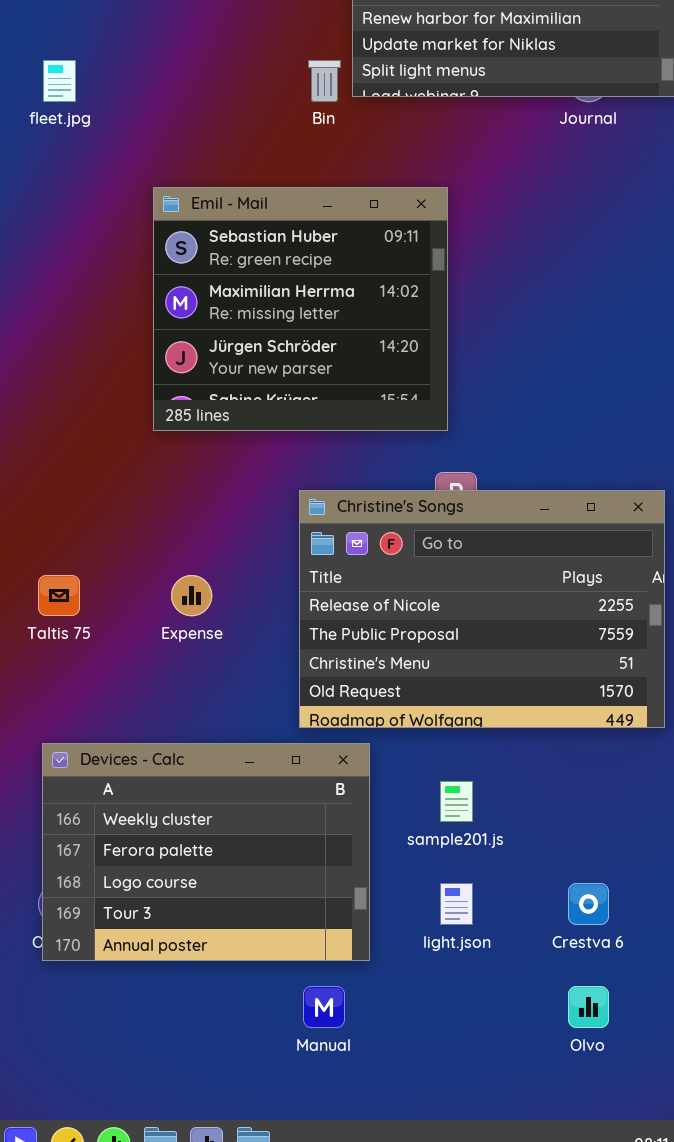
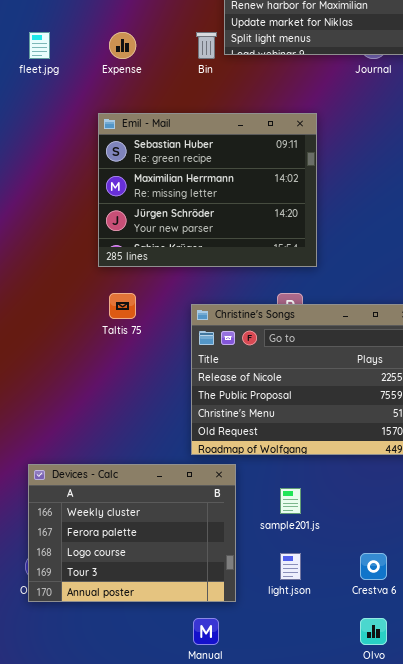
Emil - Mail: [153,187,448,431] -> [98,113,317,267], resized
Taltis 75: [38,575,80,616] -> [109,293,136,319], moved
Expense: [171,575,212,616] -> [109,32,136,59], moved

